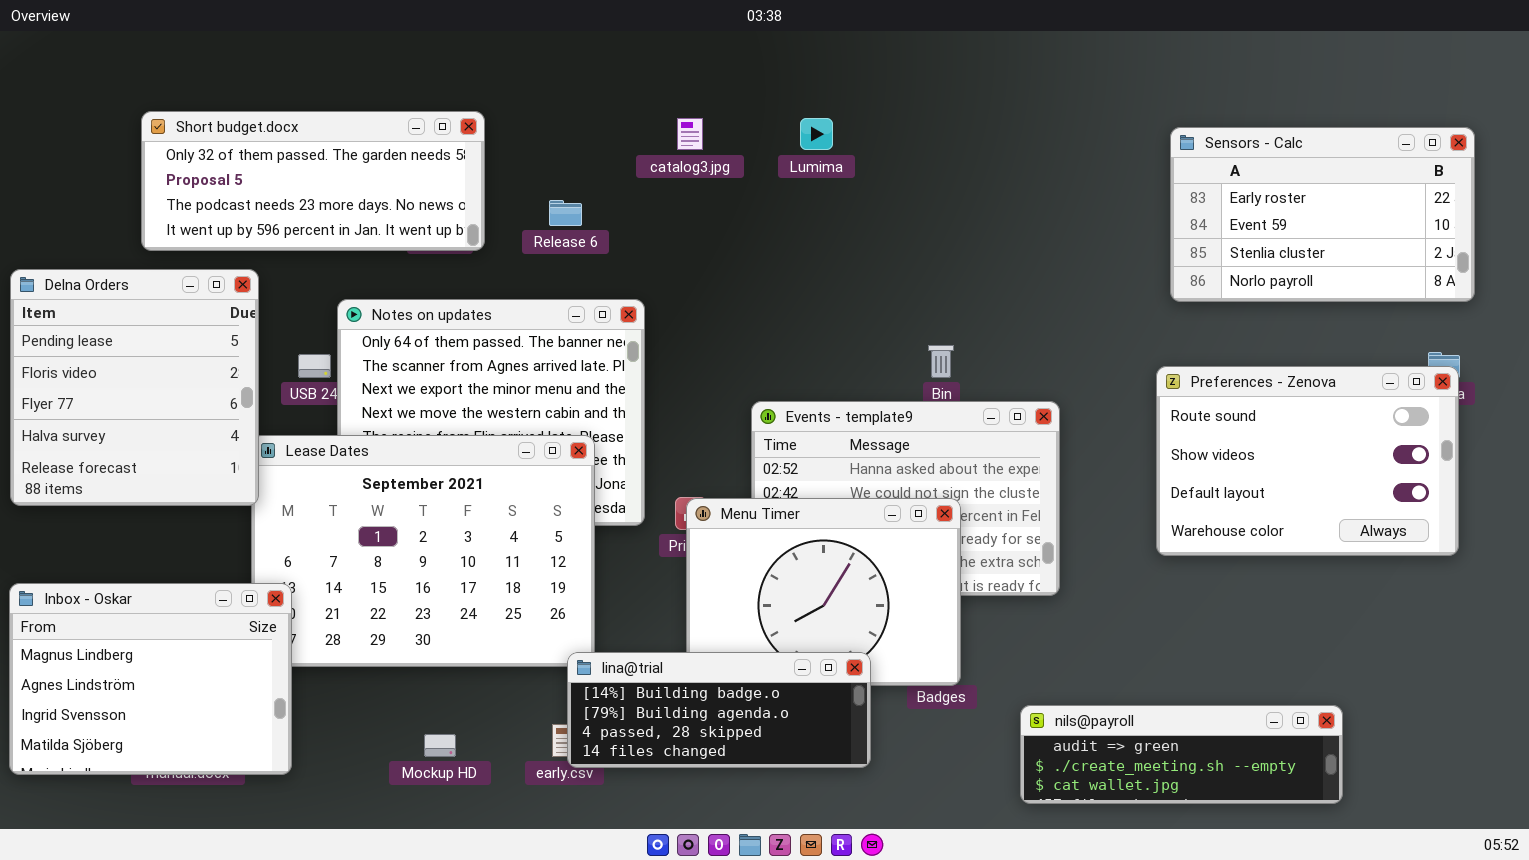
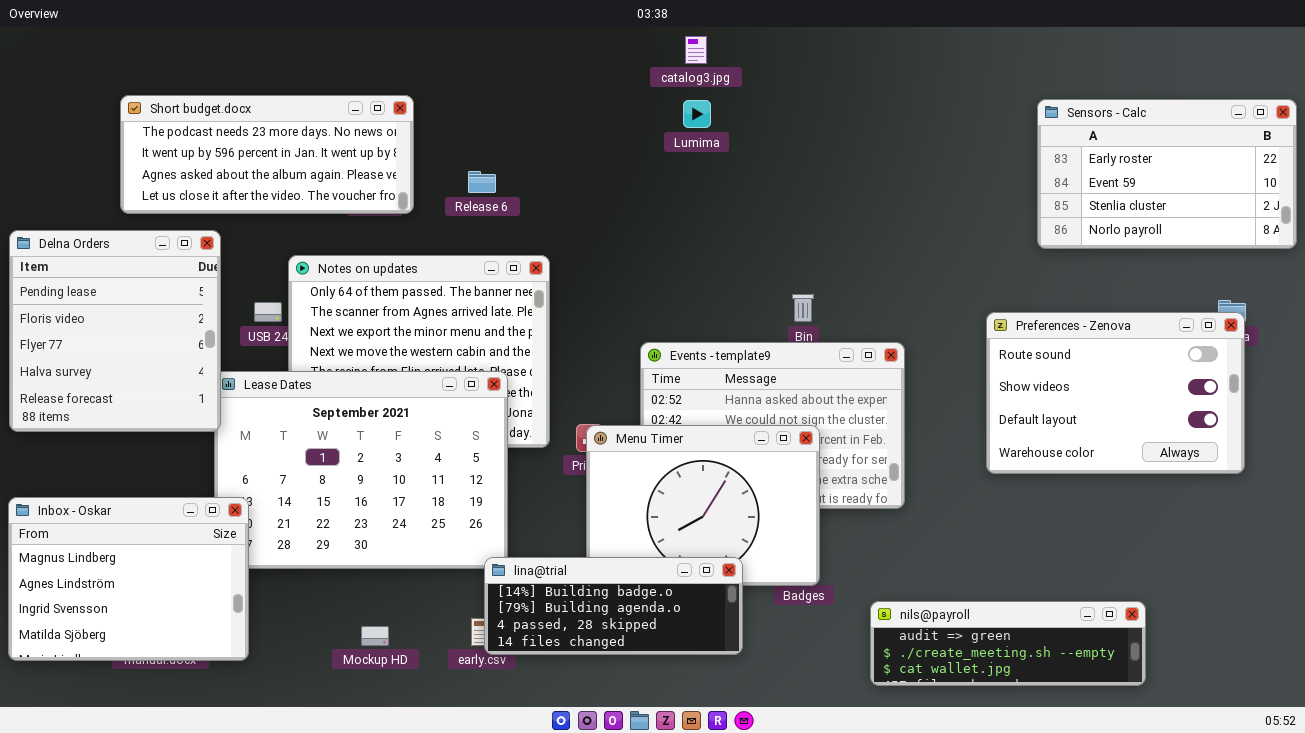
Short budget.docx: [141,111,485,251] -> [120,95,414,214], scrolled down 2 rows
catalog3.jpg: [677,118,703,150] -> [685,36,707,64], moved
Sensors - Calc: [1170,127,1475,302] -> [1037,99,1297,249], moved

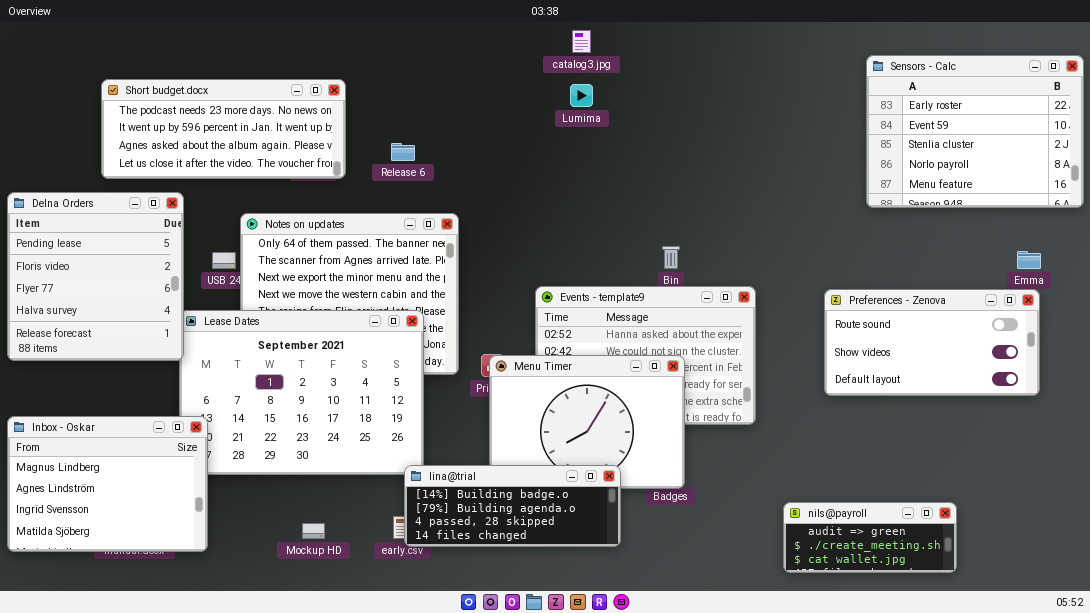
Sensors - Calc: [1037,99,1297,249] -> [866,55,1084,208], resized
Preferences - Zenova: [986,312,1245,474] -> [824,289,1040,396], resized
nils@payroll: [870,601,1146,686] -> [783,502,957,573], resized

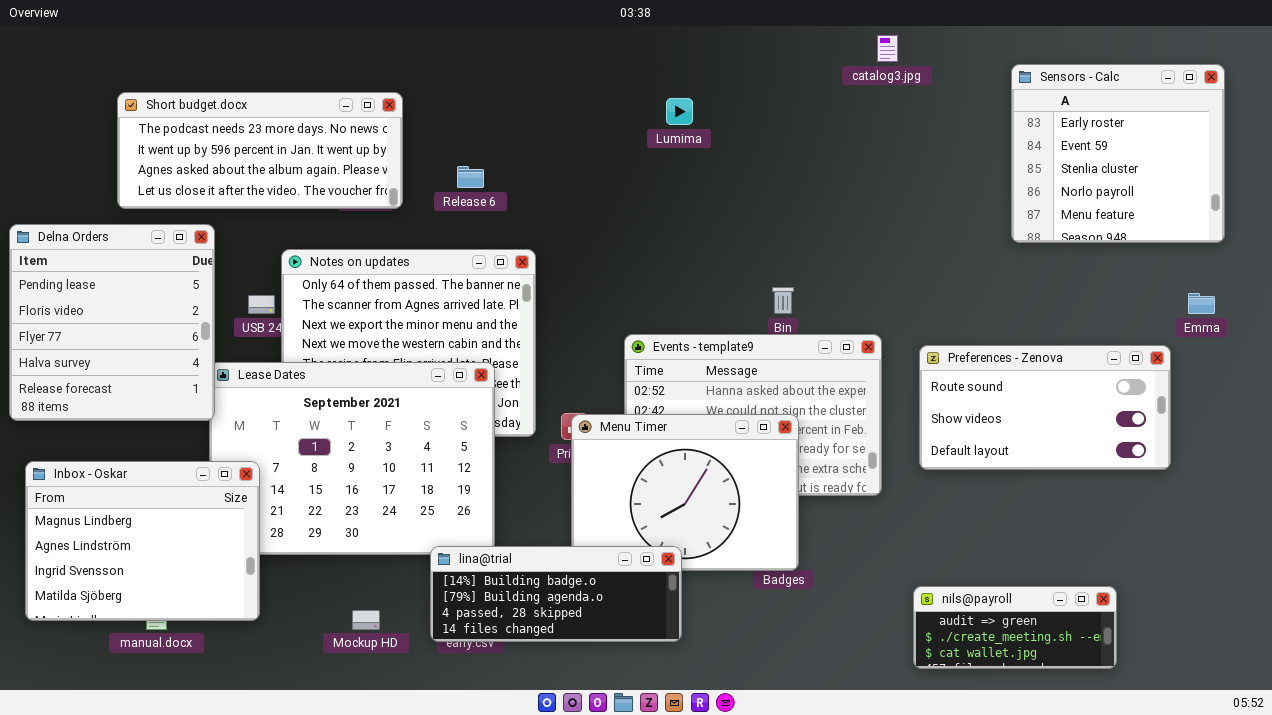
catalog3.jpg: [572,30,591,53] -> [877,35,898,62], moved
Sensors - Calc: [866,55,1084,208] -> [1011,64,1225,243], resized
Preferences - Zenova: [824,289,1040,396] -> [919,345,1171,470], moved
Inbox - Oskar: [7,416,208,552] -> [25,461,260,621], moved
lina@trial: [404,465,621,547] -> [430,546,682,642], moved

